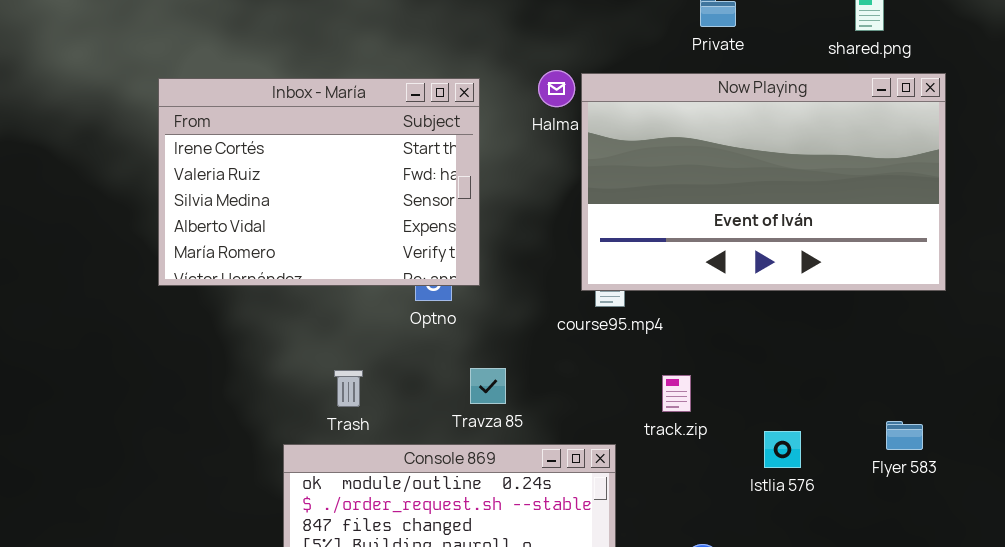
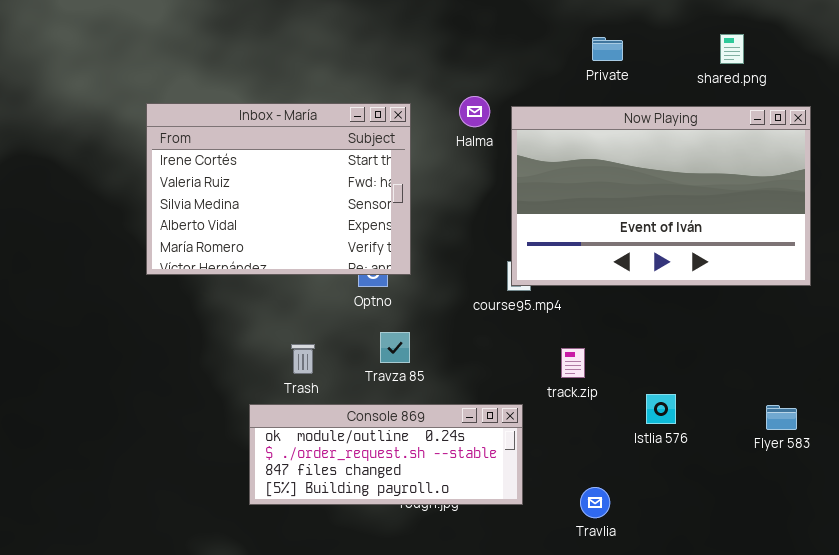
Now Playing: [581,73,946,291] -> [511,106,811,286], moved
Travza 85: [470,368,506,404] -> [380,332,410,363], moved
Flyer 583: [886,421,923,450] -> [766,405,797,430], moved

